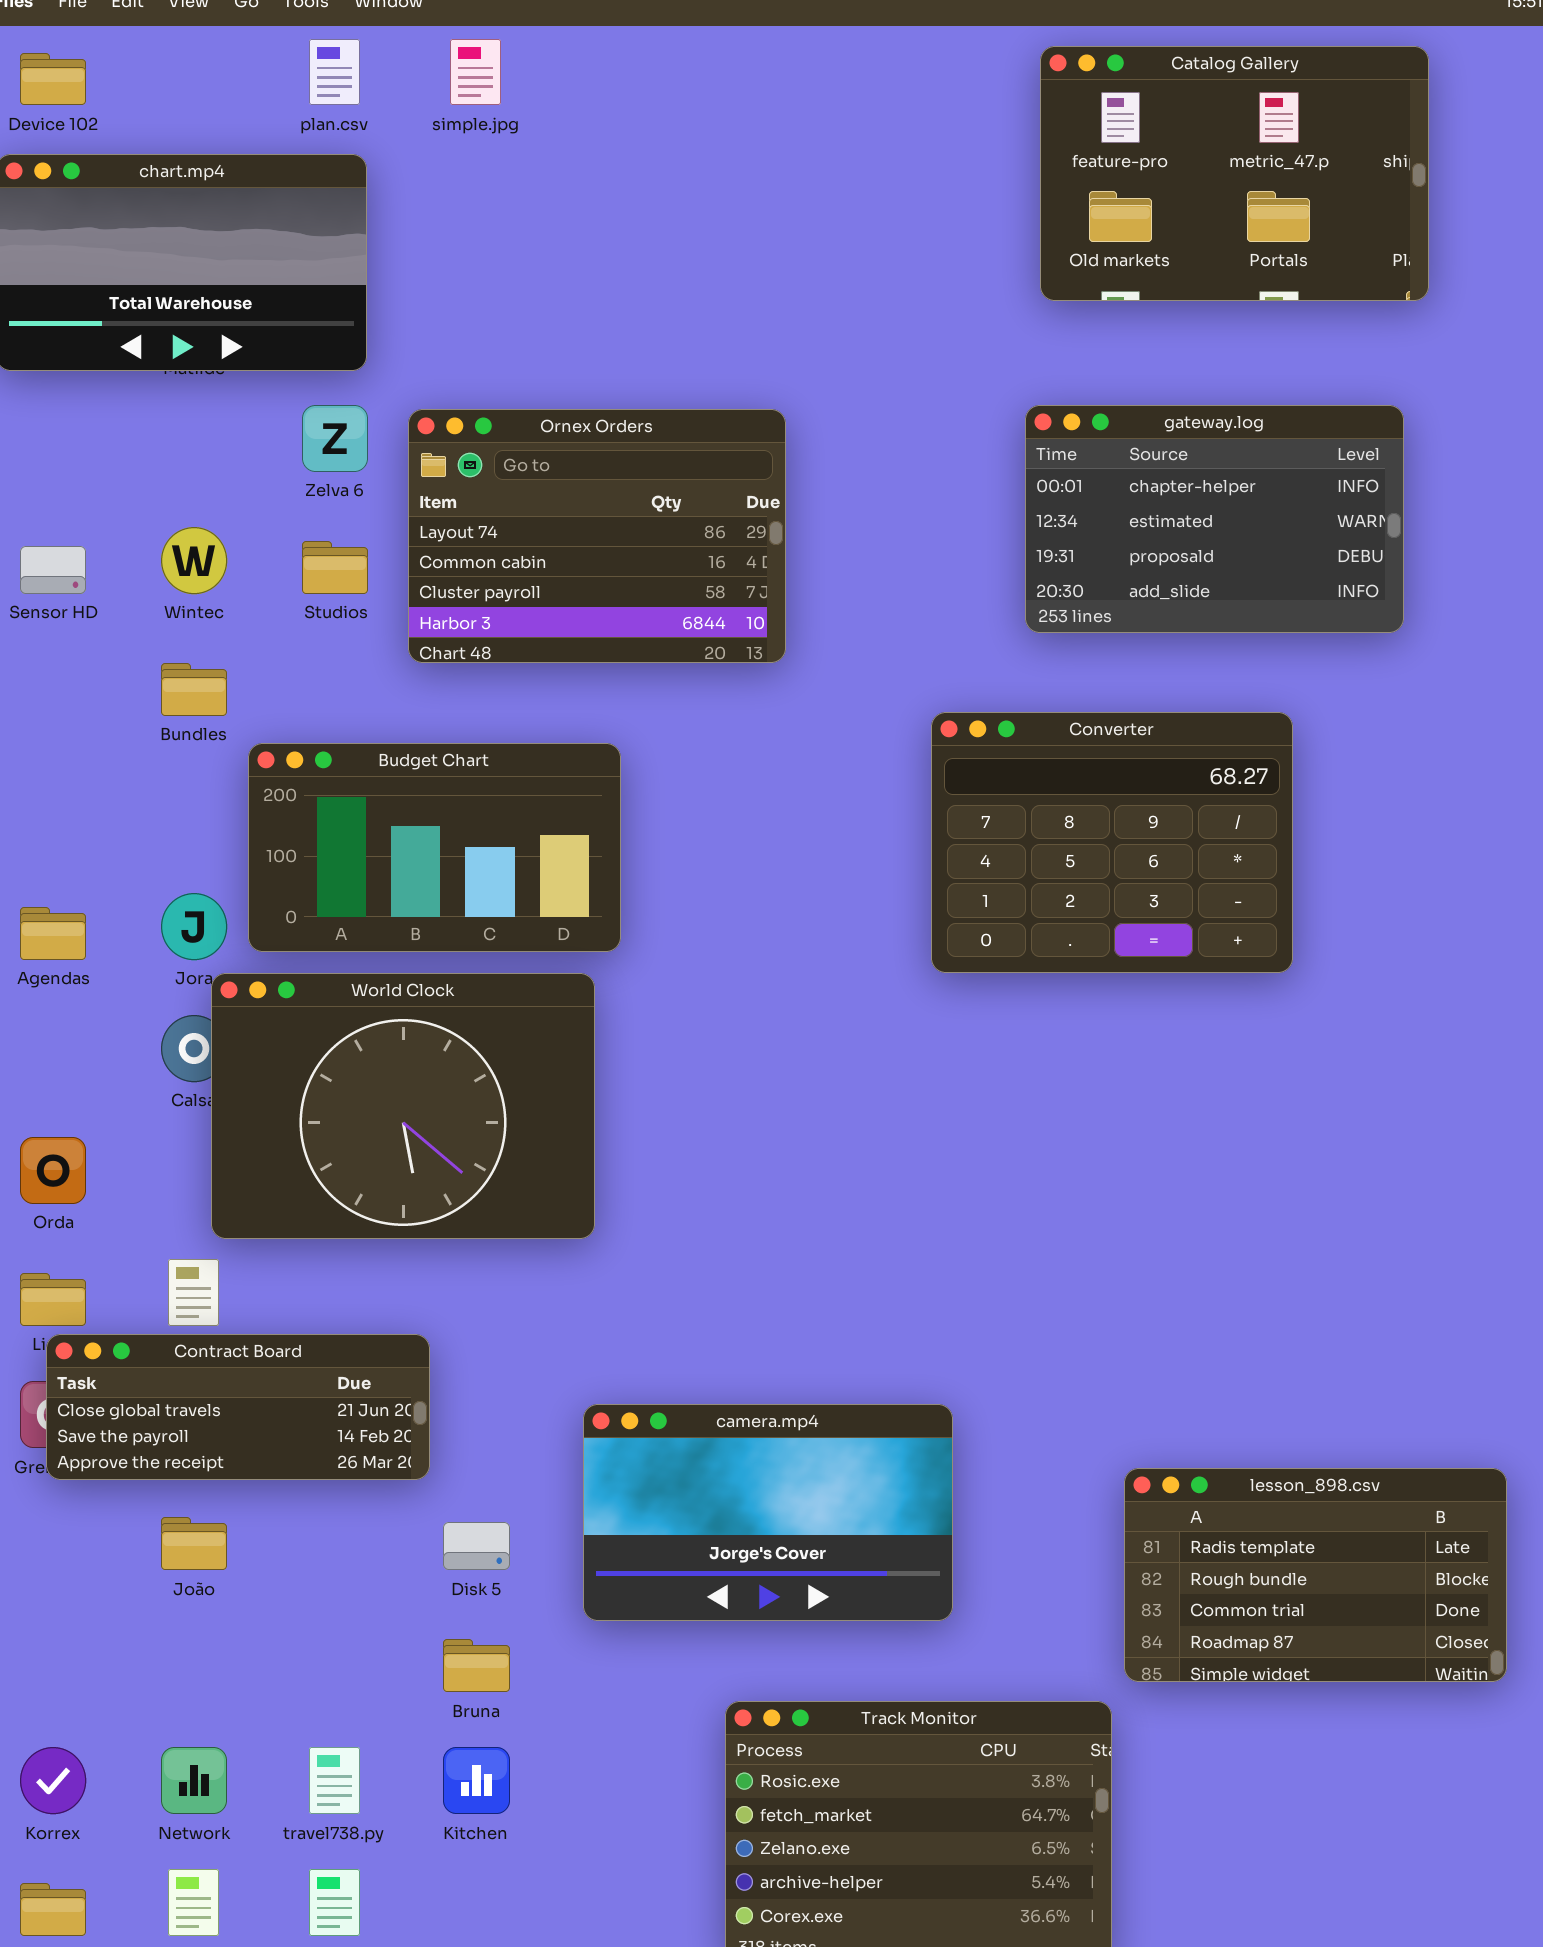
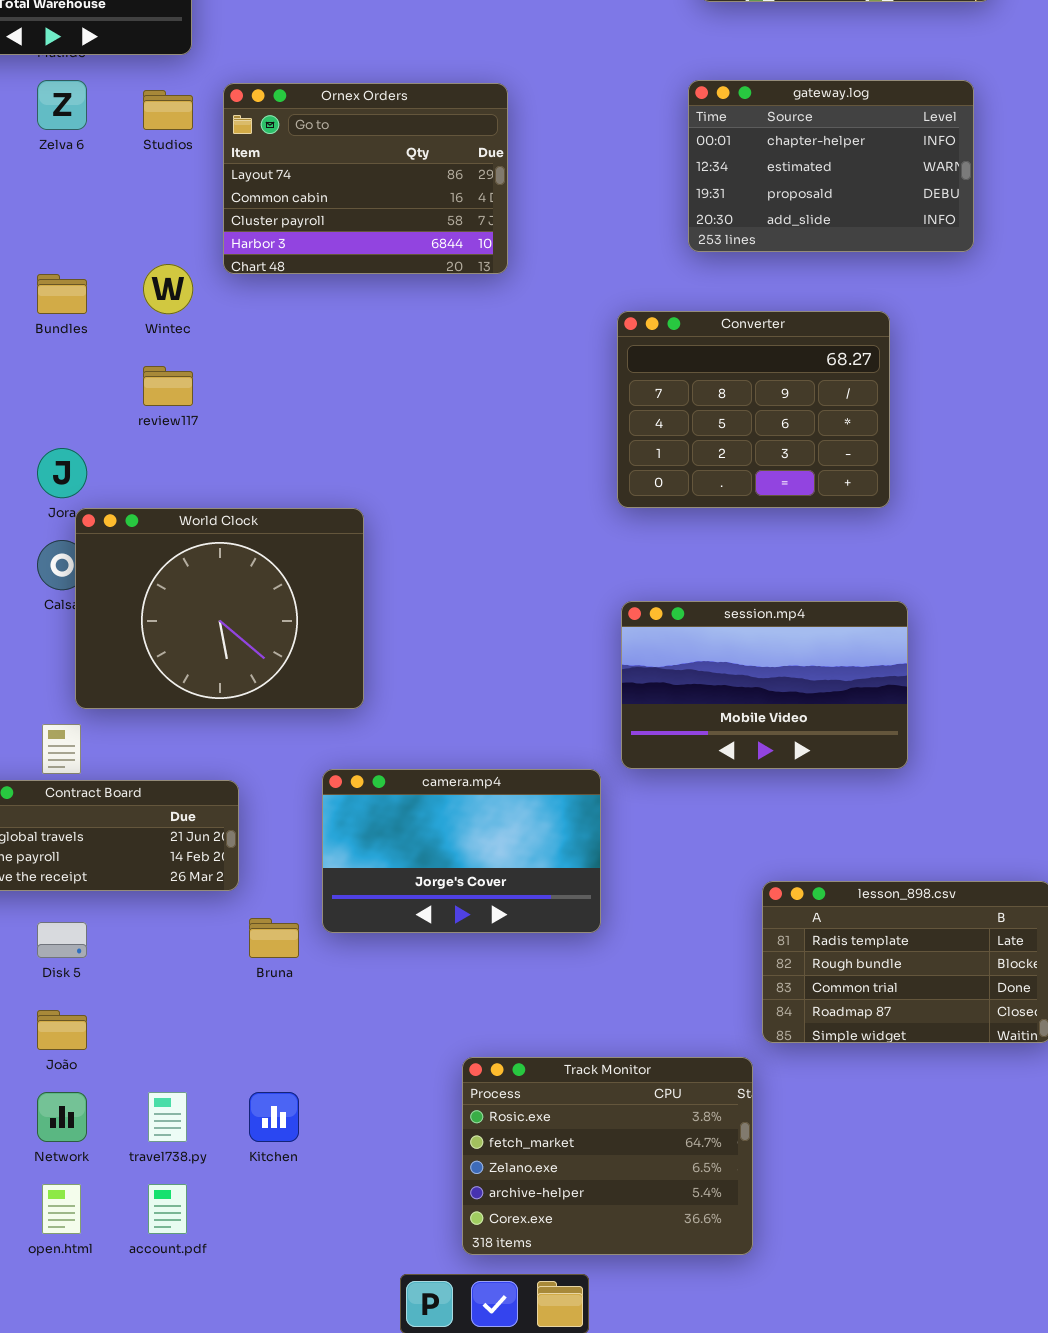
Zelva 6: [302,405,368,472] -> [37,80,87,130], moved
Wintec: [161,527,227,594] -> [143,264,193,314], moved
Studios: [302,541,368,594] -> [143,90,193,130], moved
Budget Chart: [248,743,621,952] -> none, closed
session.mp4: none -> [621,601,908,769], opened
camera.mp4: [583,1404,953,1621] -> [322,769,601,933], moved
João: [161,1517,227,1570] -> [37,1010,87,1050], moved
Disk 5: [443,1522,510,1570] -> [37,922,87,958], moved
Bruna: [443,1639,510,1692] -> [249,918,299,958], moved

